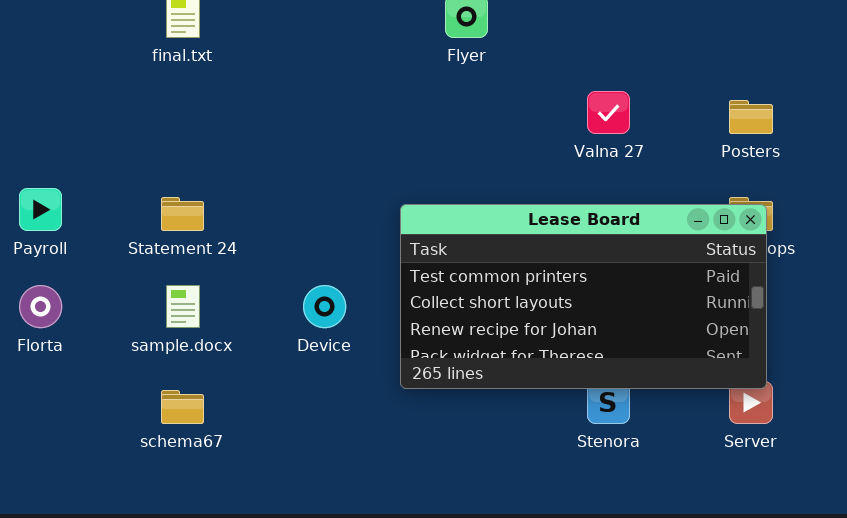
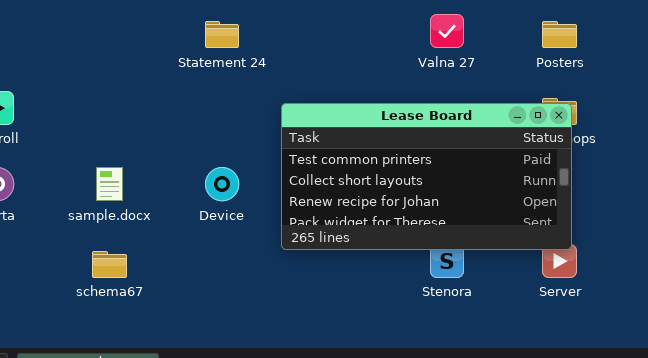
Statement 24: [161,197,204,231] -> [205,21,239,48], moved

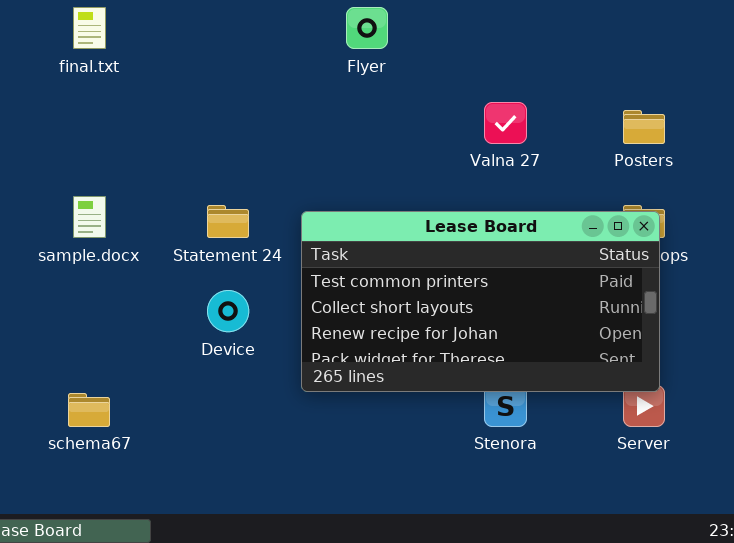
Statement 24: [205,21,239,48] -> [207,205,249,238], moved
sample.docx: [96,167,123,201] -> [73,196,106,238], moved

